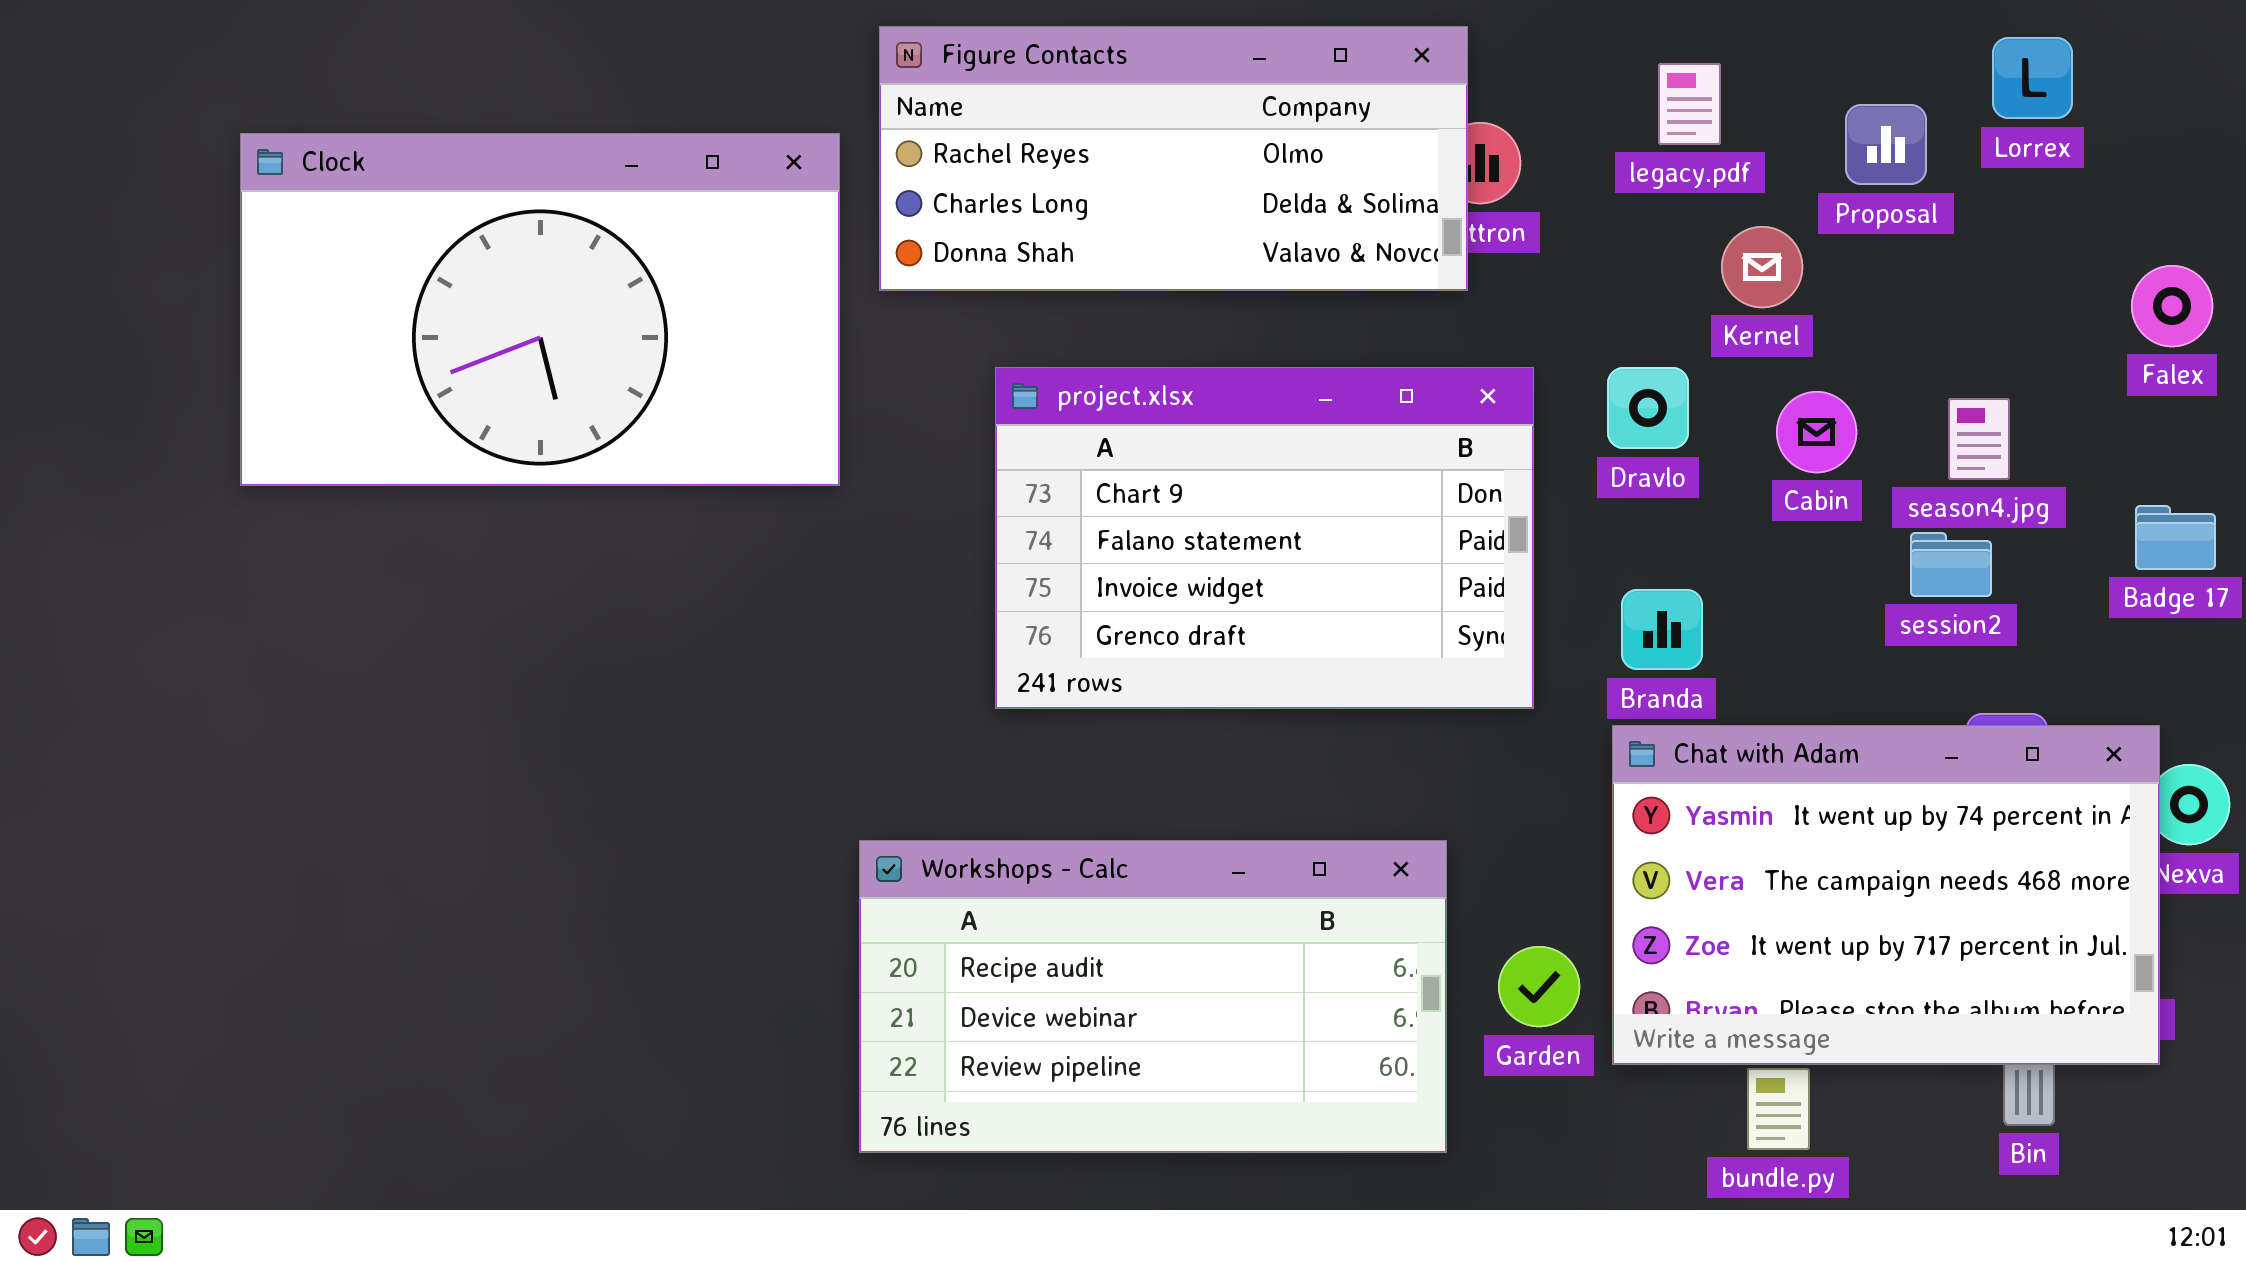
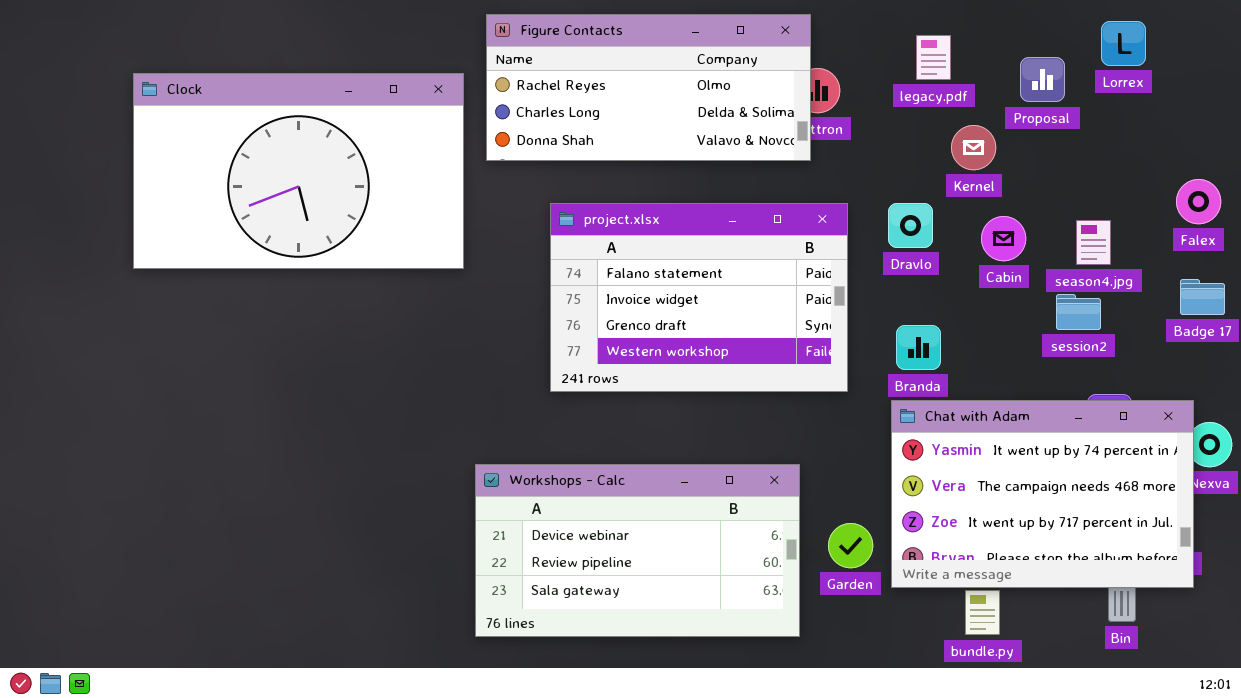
Falex: [2131,265,2213,347] -> [1176,179,1221,224], moved
project.xlsx: [995,367,1534,709] -> [550,203,848,392], scrolled down 1 row
Workshops - Calc: [859,840,1447,1153] -> [475,464,800,637], scrolled down 1 row

